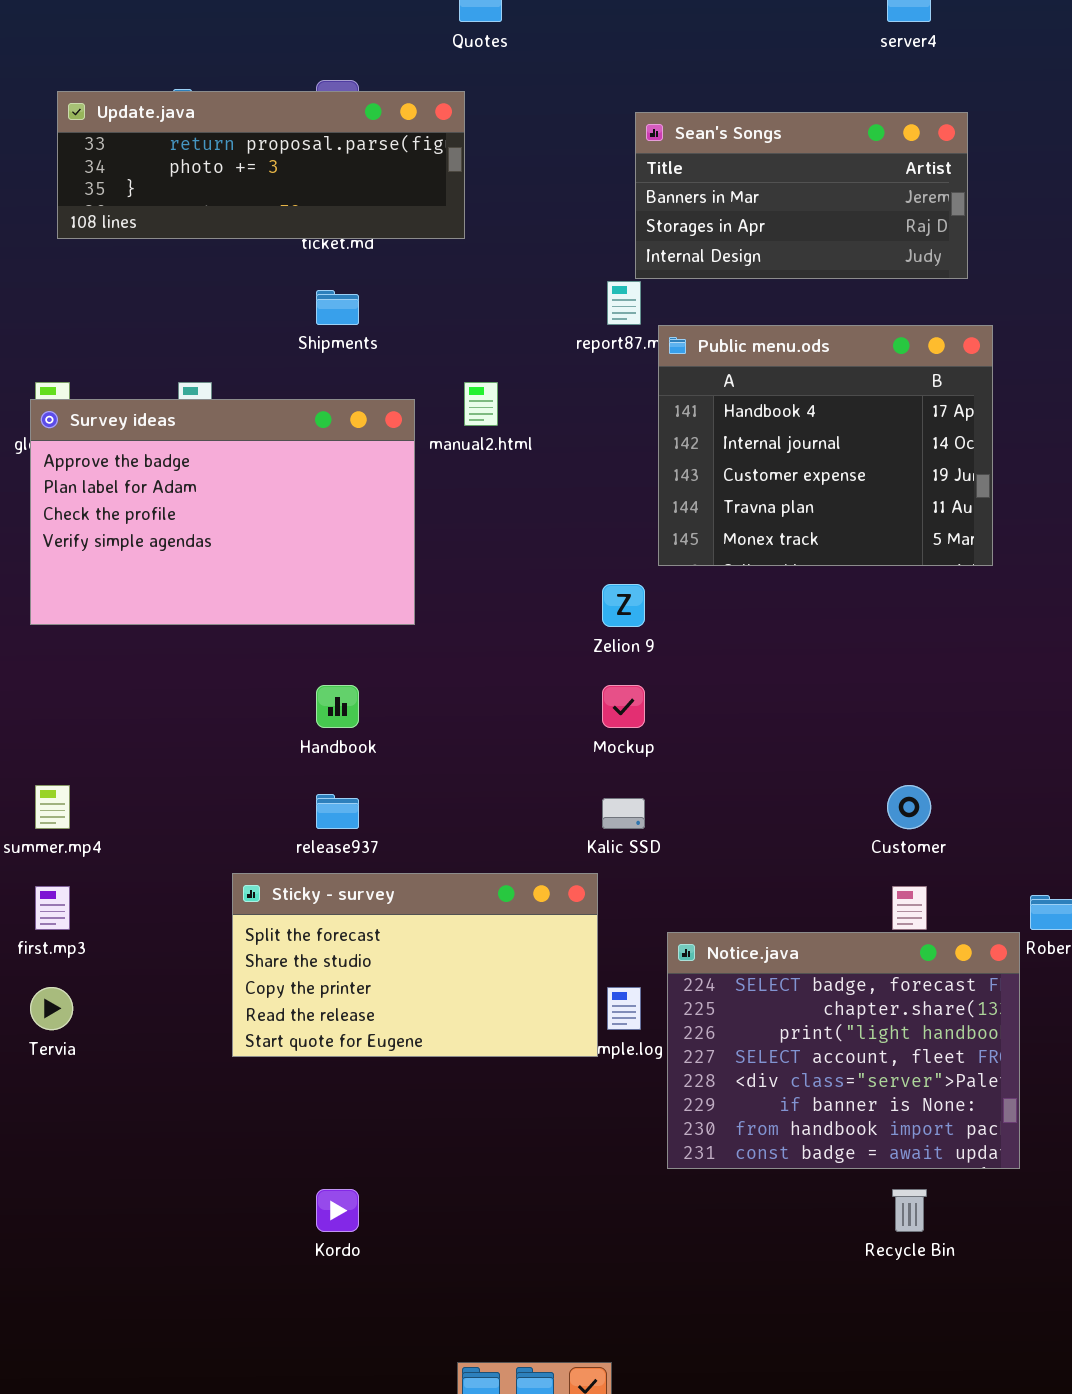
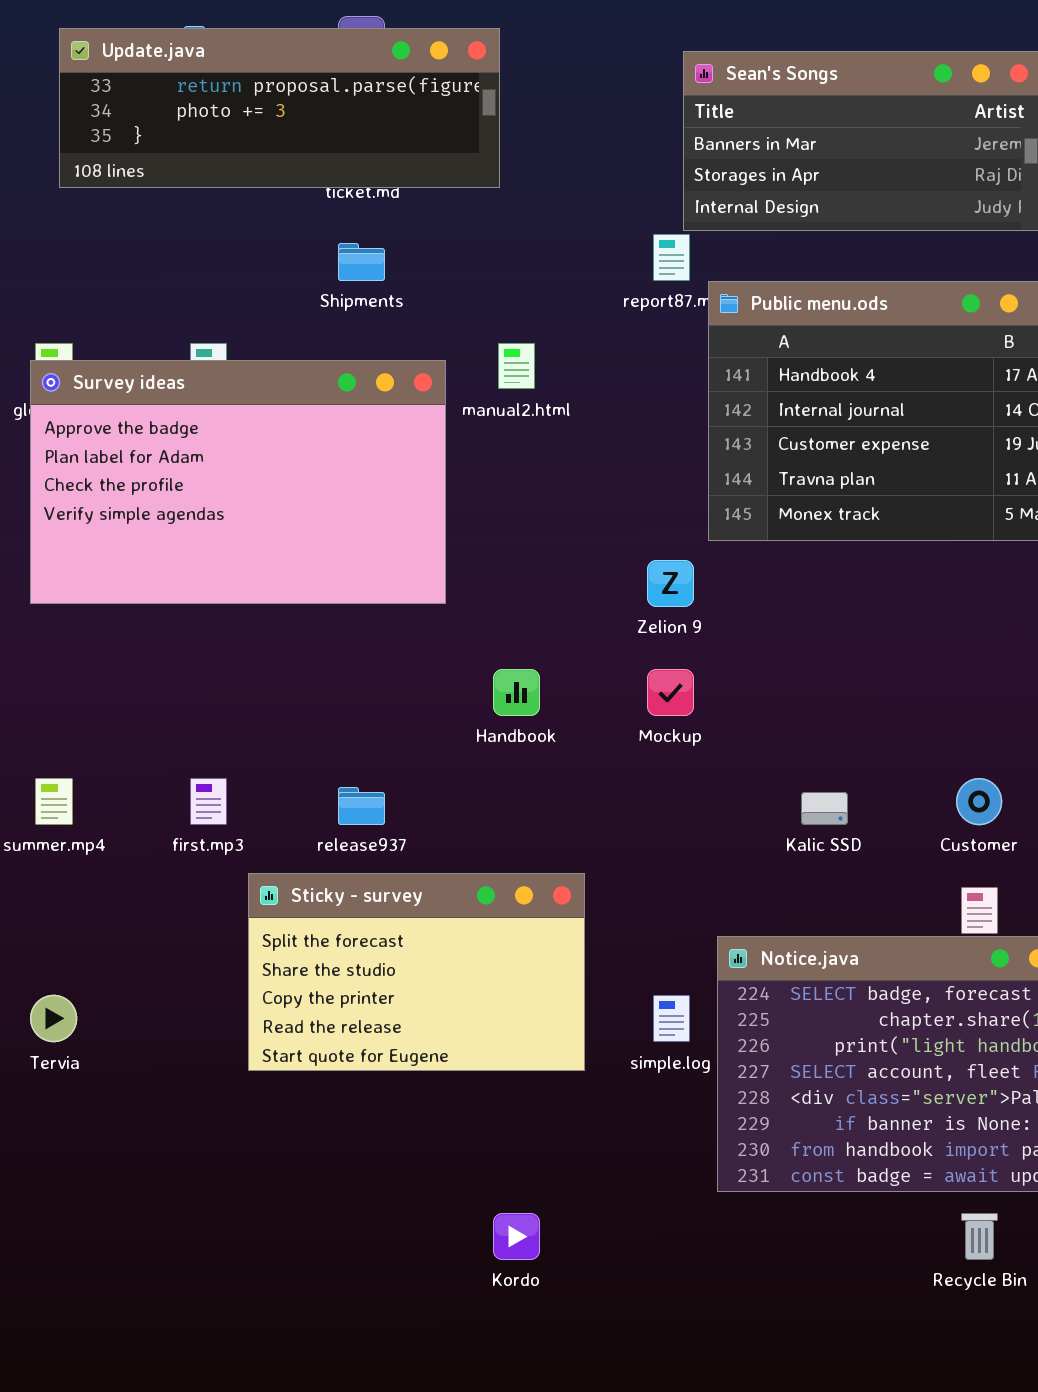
Handbook: [316,685,359,728] -> [493,669,540,716], moved
Kalic SSD: [602,798,645,829] -> [801,792,848,825], moved
Sticky - survey: [232,873,598,1057] -> [248,873,585,1071], resized
first.mp3: [35,886,70,930] -> [190,778,227,825], moved
Kordo: [316,1189,359,1232] -> [493,1213,540,1260], moved

